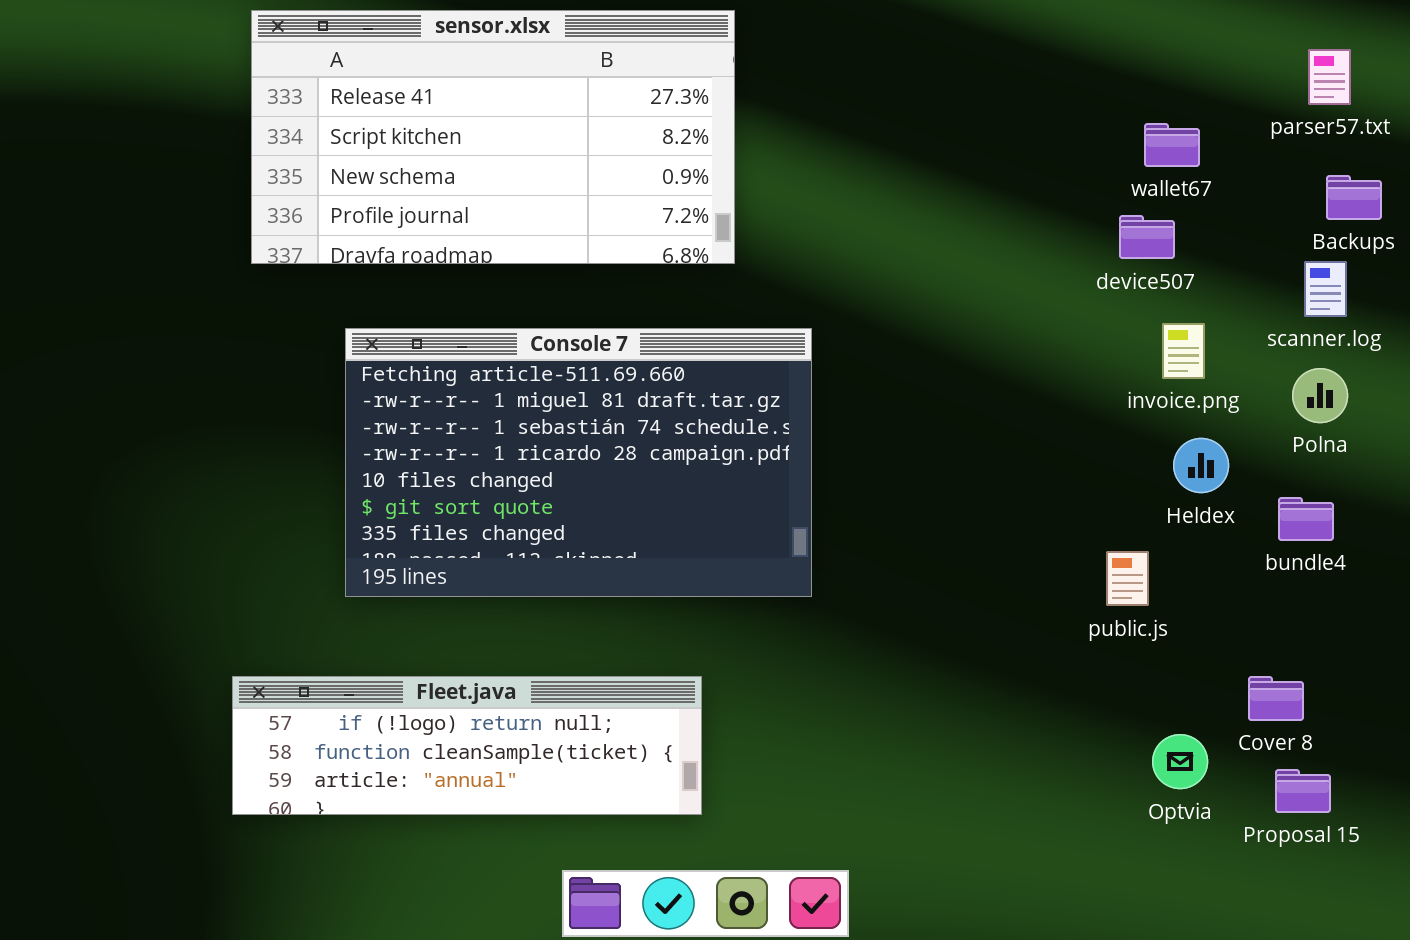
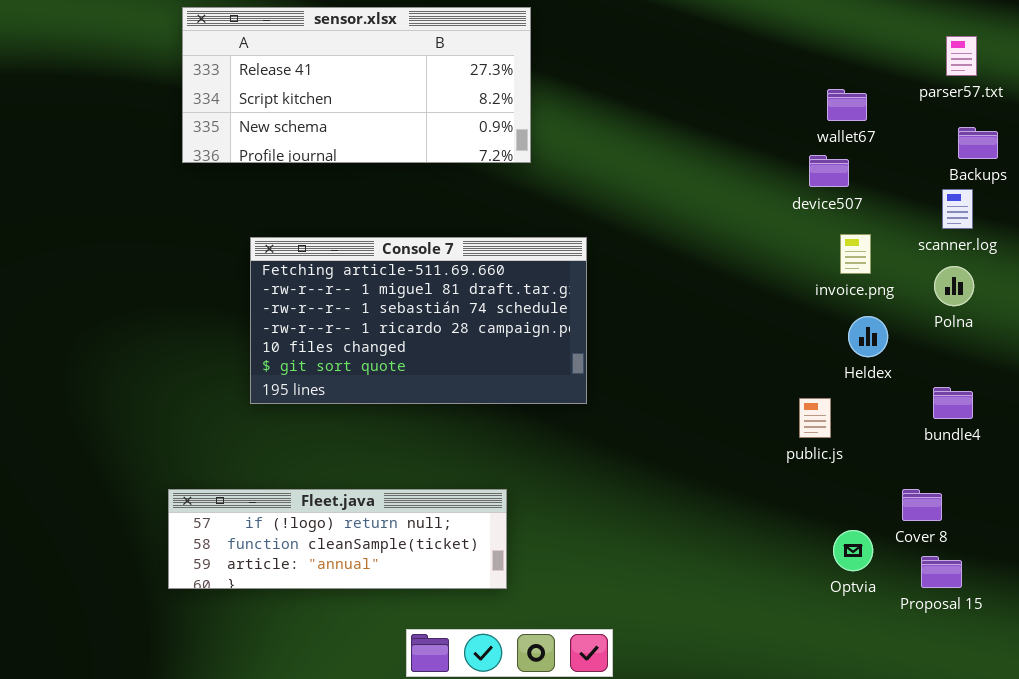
sensor.xlsx: [251,10,735,264] -> [182,7,531,163], resized
Console 7: [345,328,812,597] -> [250,237,587,404], resized
bundle4: [1278,497,1334,541] -> [933,387,973,419], moved

